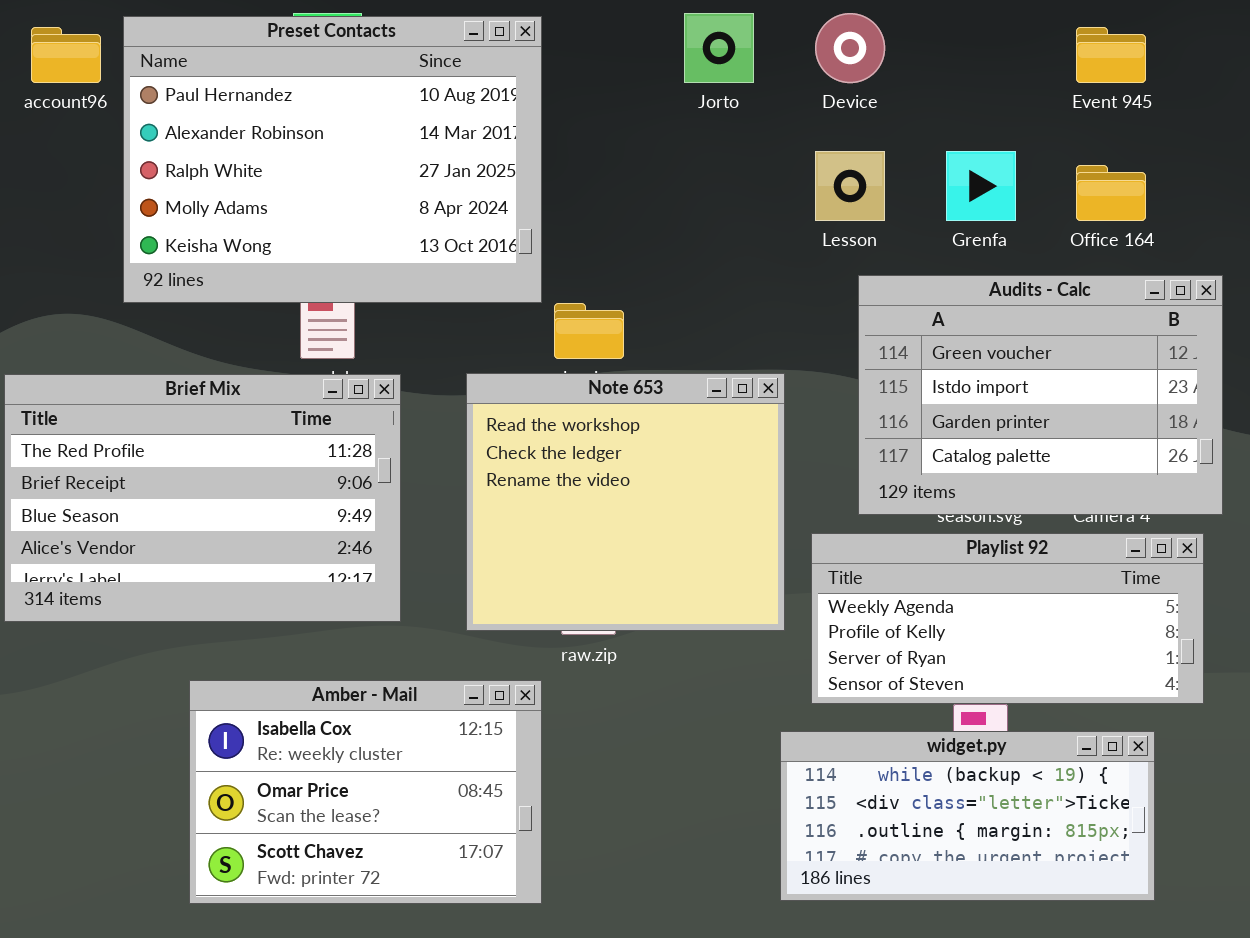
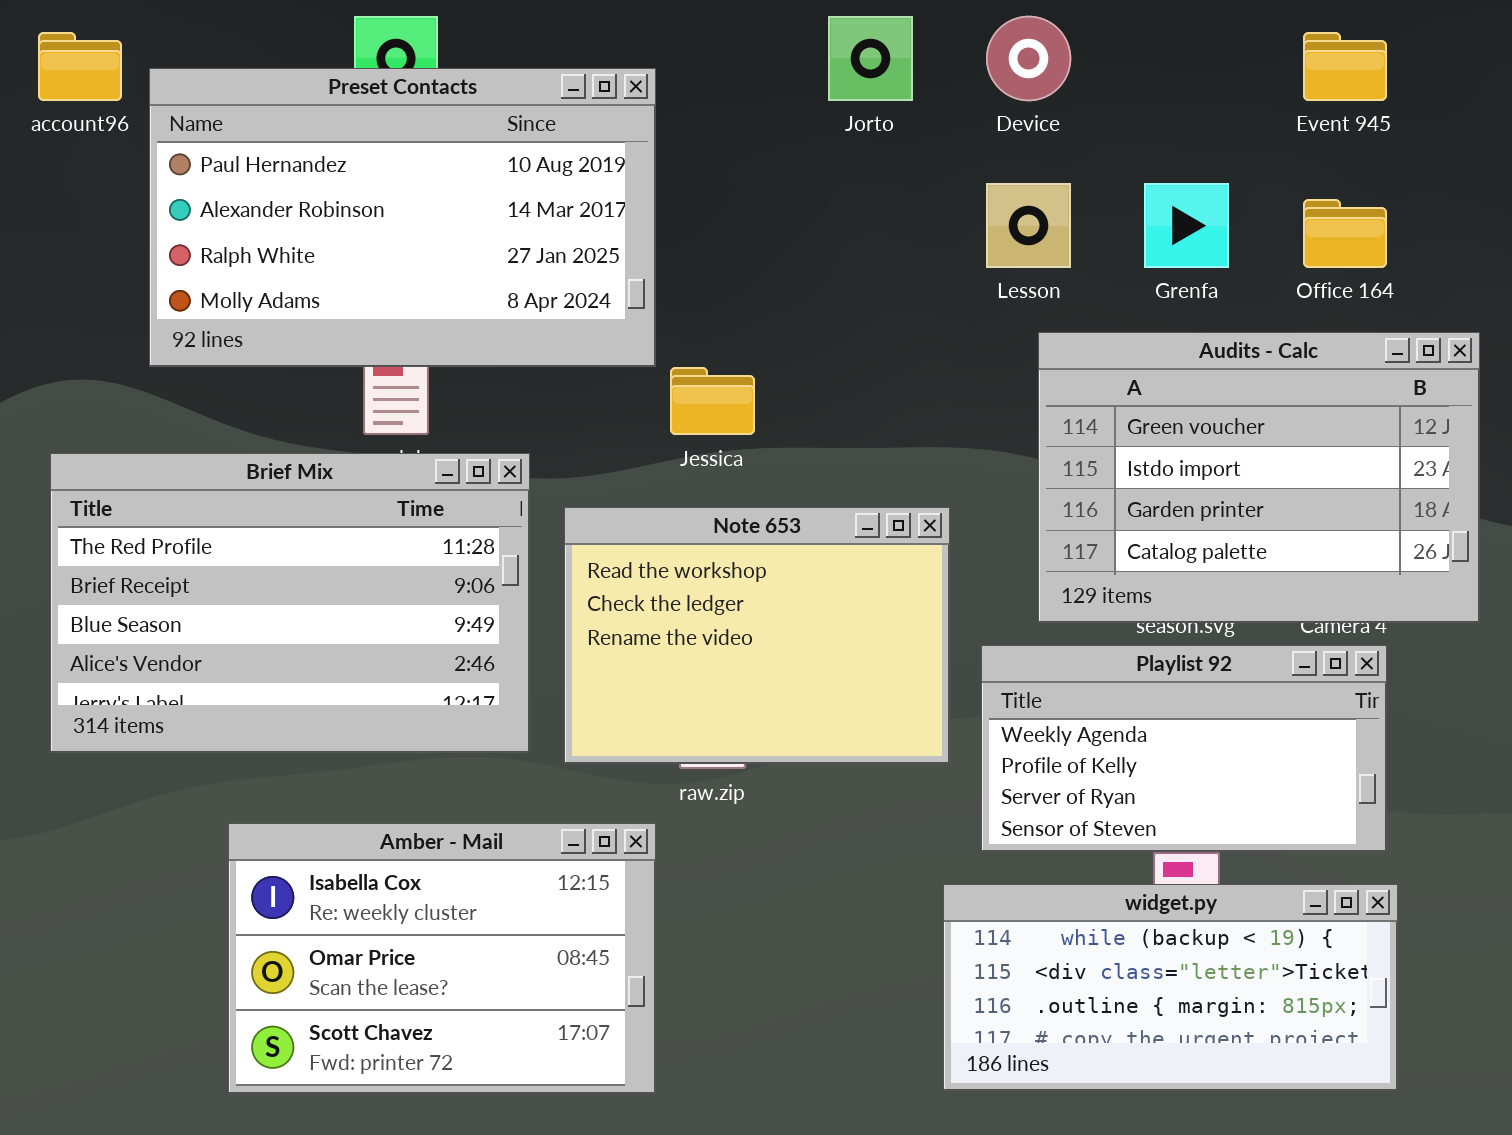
Preset Contacts: [123,16,542,303] -> [149,68,656,367], resized
Note 653: [466,373,785,631] -> [564,507,950,764], resized
Brief Mix: [4,374,401,622] -> [50,453,530,753], moved
Playlist 92: [811,533,1204,704] -> [981,645,1387,852], resized

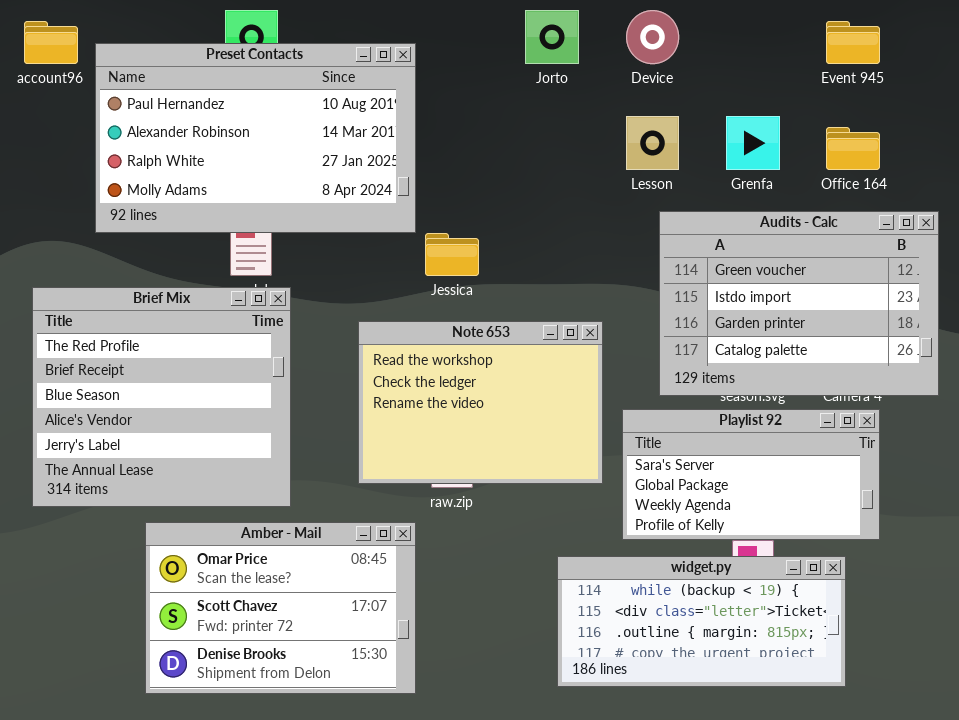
Brief Mix: [50,453,530,753] -> [32,287,291,507], resized
Playlist 92: [981,645,1387,852] -> [622,409,880,540], scrolled up 2 rows
Amber - Mail: [228,823,656,1094] -> [145,522,416,694], scrolled down 1 row
widget.py: [943,884,1398,1091] -> [557,556,846,687], moved

